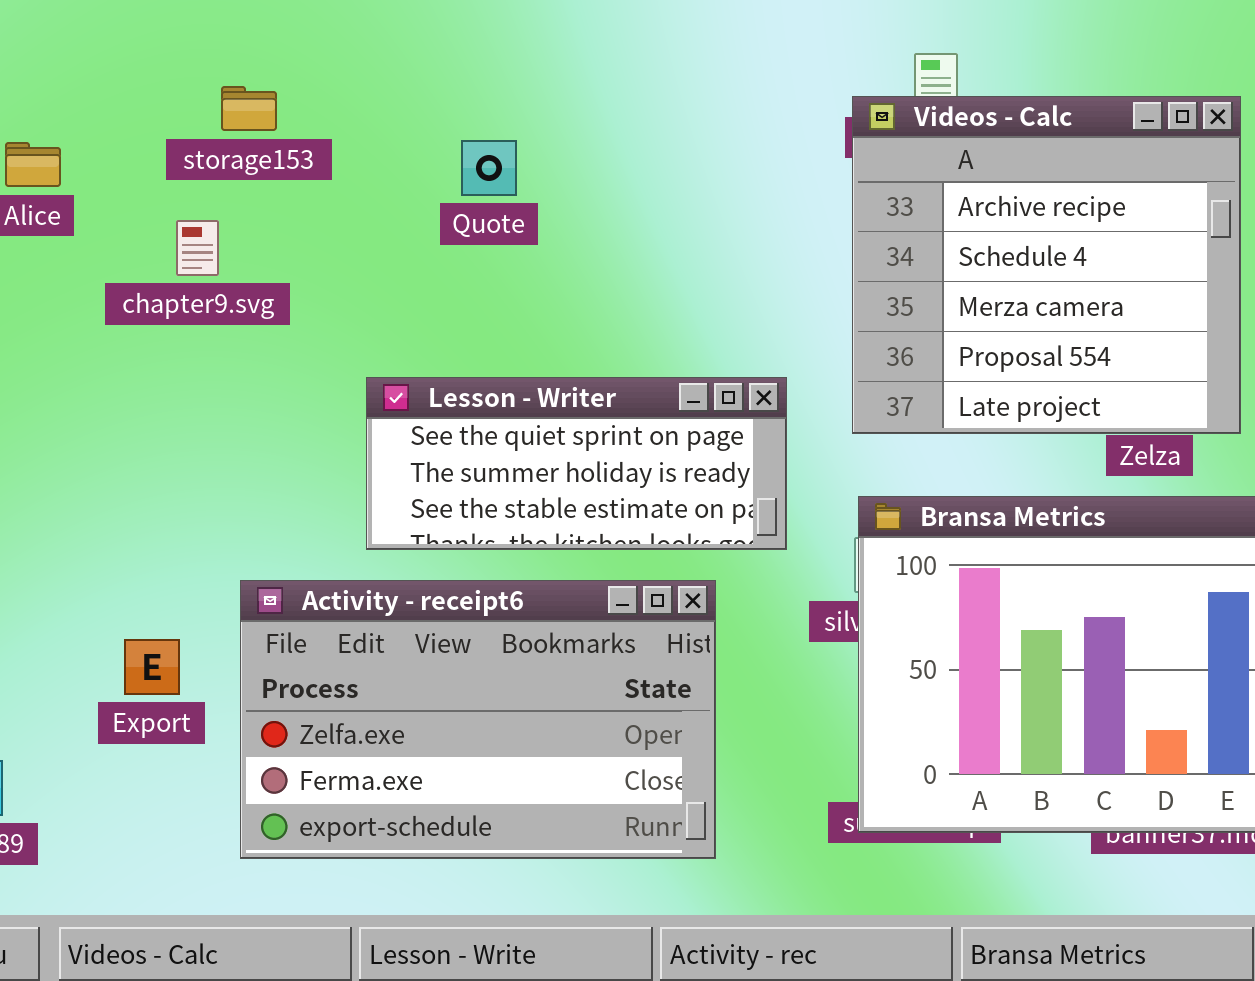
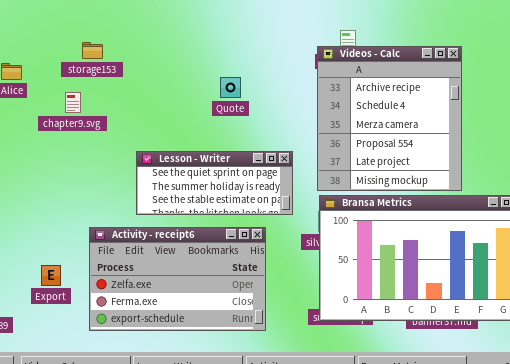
Videos - Calc: [852,96,1241,434] -> [317,46,462,191], resized
Quote: [461,140,517,196] -> [220,77,241,98], moved
Export: [124,639,180,695] -> [41,265,61,286], moved

